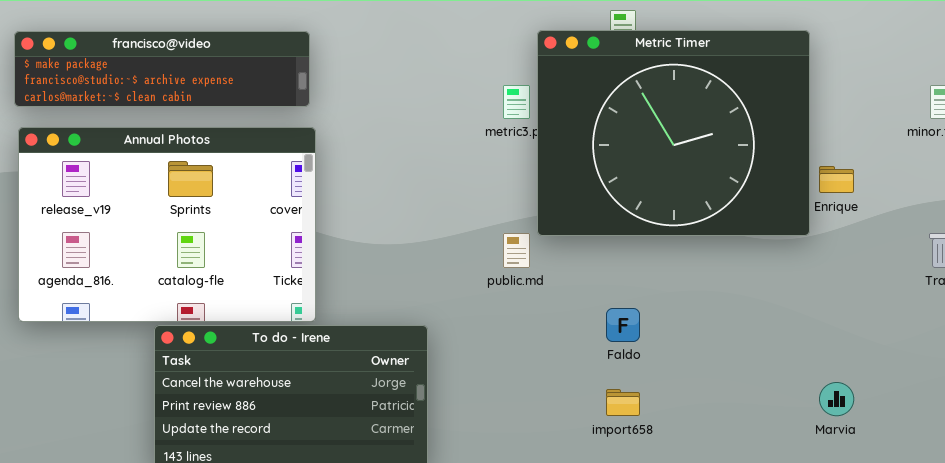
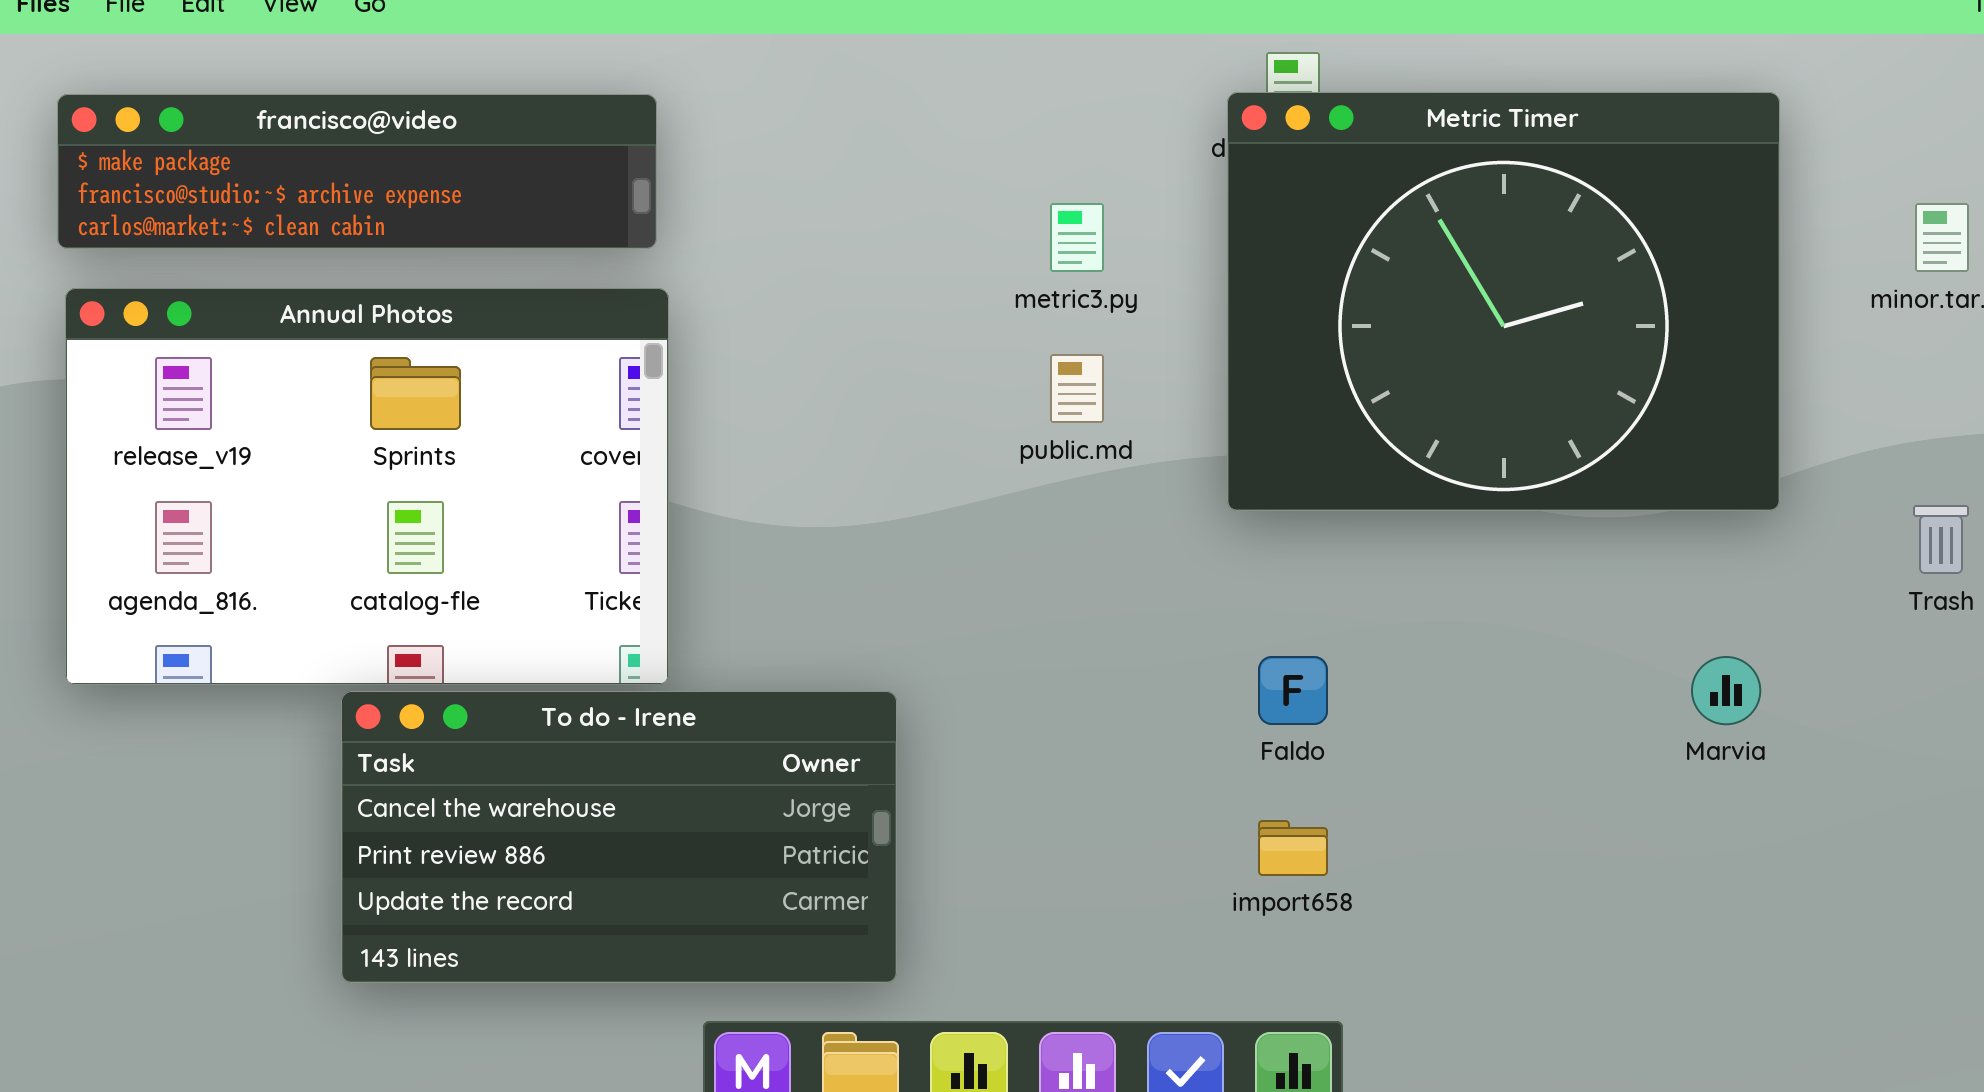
Metric Timer: [537,30,810,236] -> [1227,92,1780,511], moved
public.md: [503,233,530,268] -> [1050,354,1104,423], moved
Marvia: [819,382,854,416] -> [1691,656,1761,725], moved

